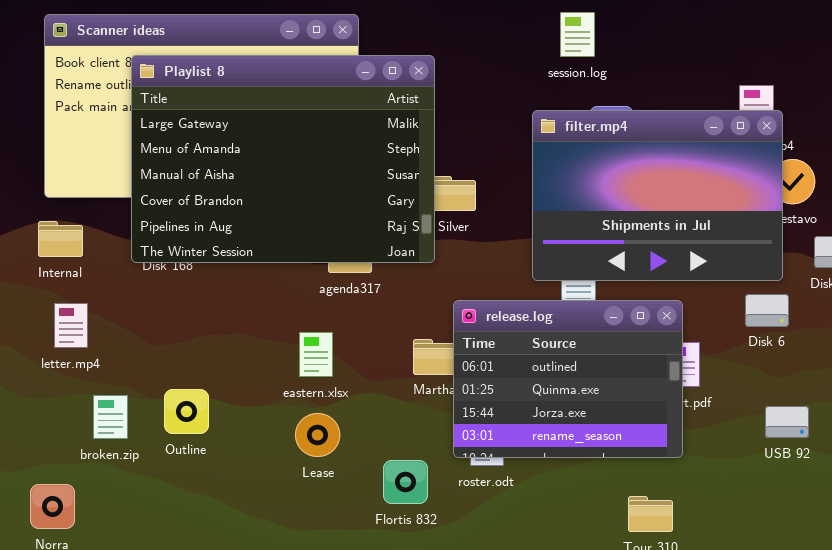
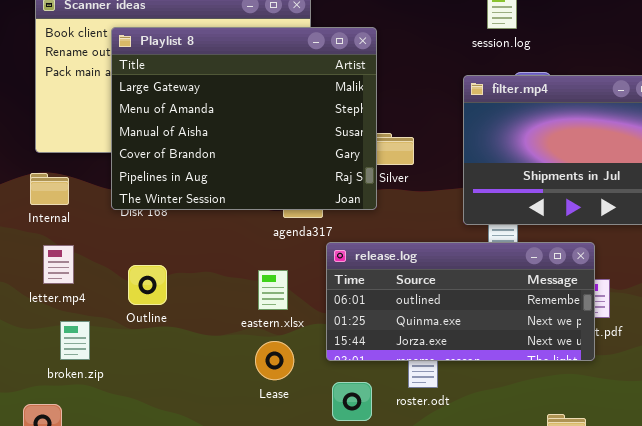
release.log: [453,300,683,458] -> [326,242,595,361], resized
Outline: [164,389,209,434] -> [128,265,167,305], moved
broken.zip: [93,395,128,439] -> [60,321,90,360], moved

